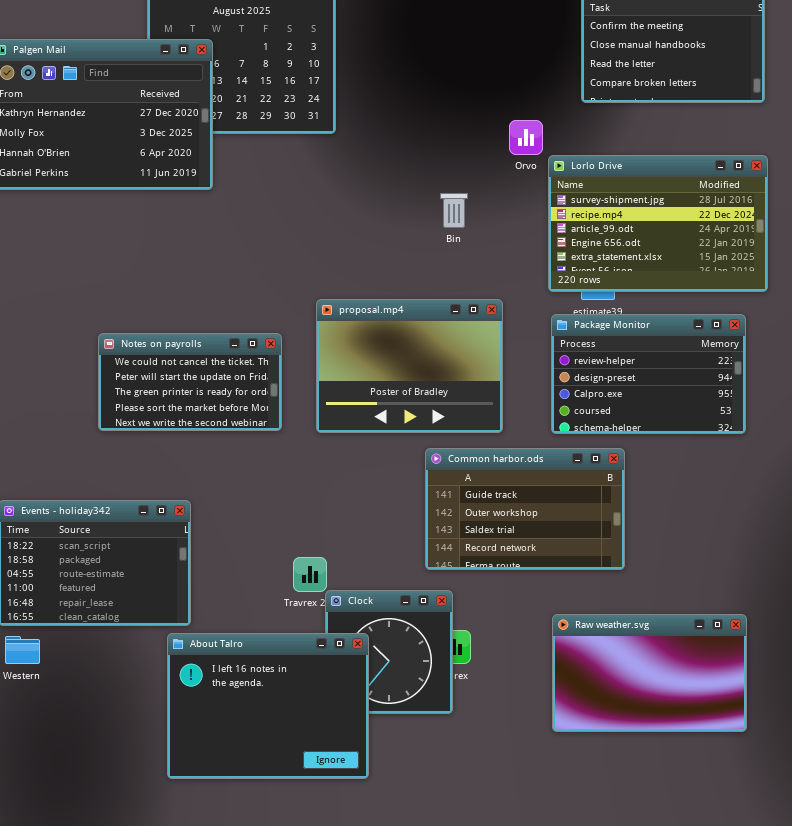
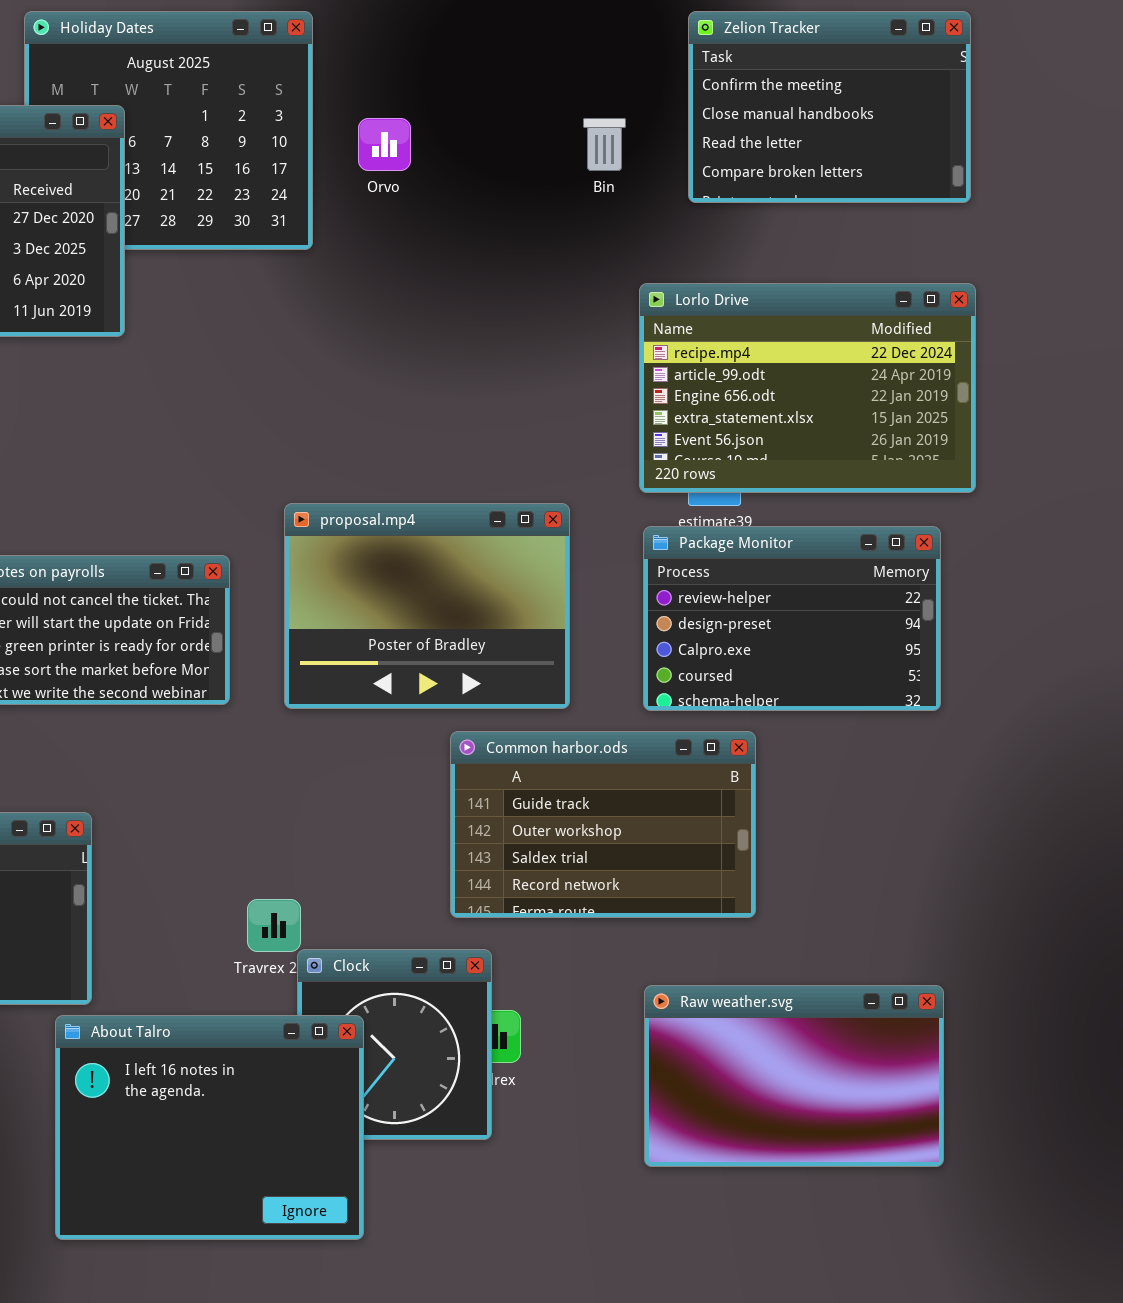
Orvo: [509,120,543,155] -> [358,118,411,171], moved
Lorlo Drive: [548,155,768,292] -> [639,283,976,493], scrolled down 1 row
Bin: [440,193,468,228] -> [583,118,626,171], moved

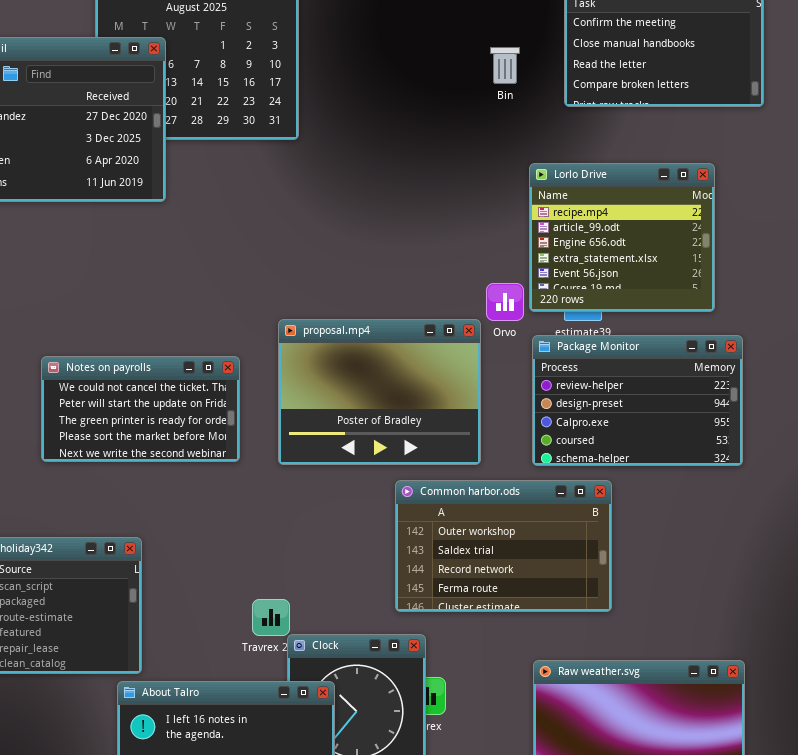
Orvo: [358,118,411,171] -> [486,283,524,321], moved
Lorlo Drive: [639,283,976,493] -> [529,163,715,312], resized
Common harbor.ods: [450,731,756,918] -> [395,480,612,612], scrolled down 1 row

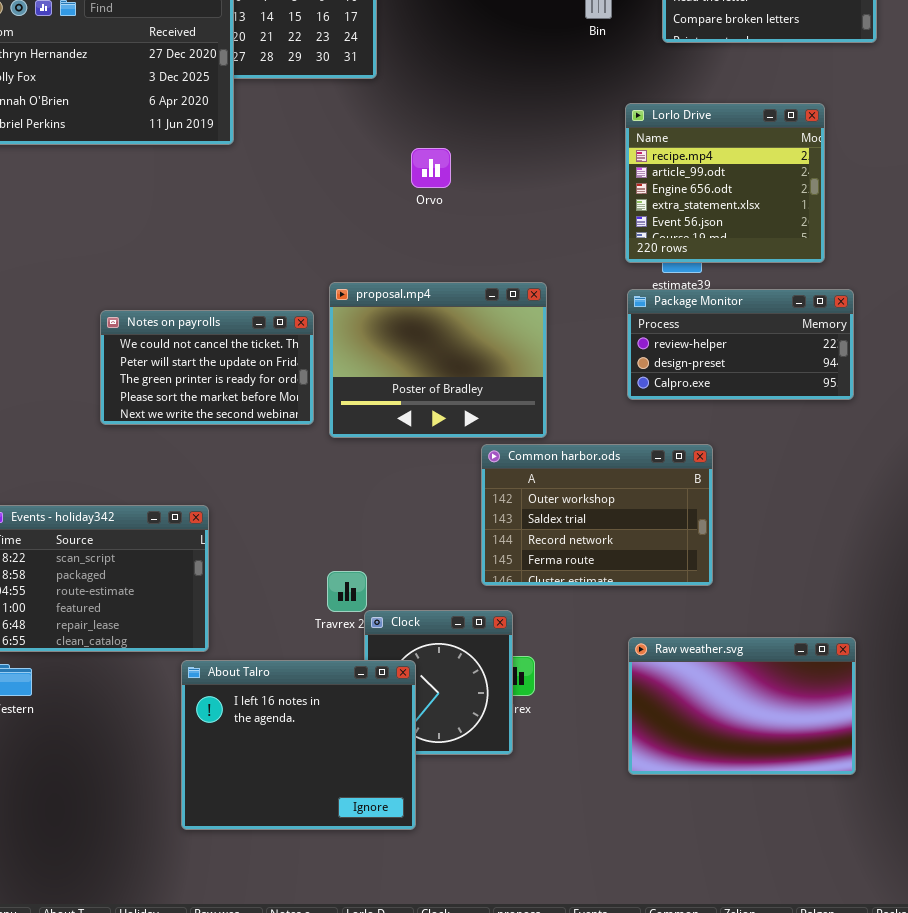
Orvo: [486,283,524,321] -> [411,148,451,188], moved
proposal.mp4: [278,319,481,465] -> [329,282,547,438], moved
Package Monitor: [532,335,743,466] -> [627,289,854,400], resized

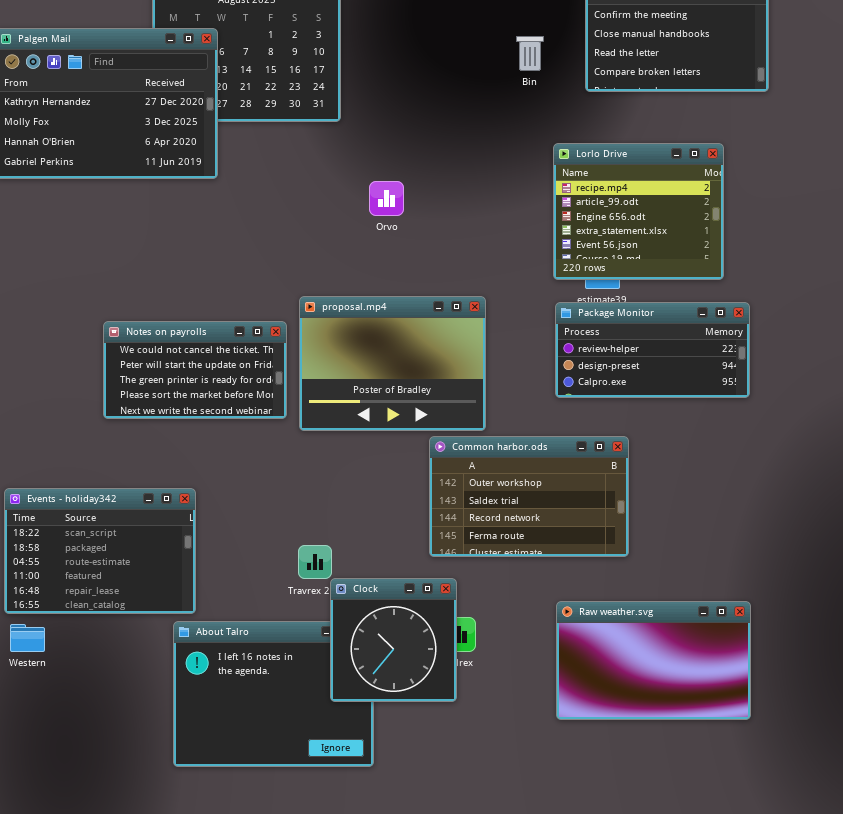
Clock: [364,610,513,755] -> [330,578,457,702], raised

